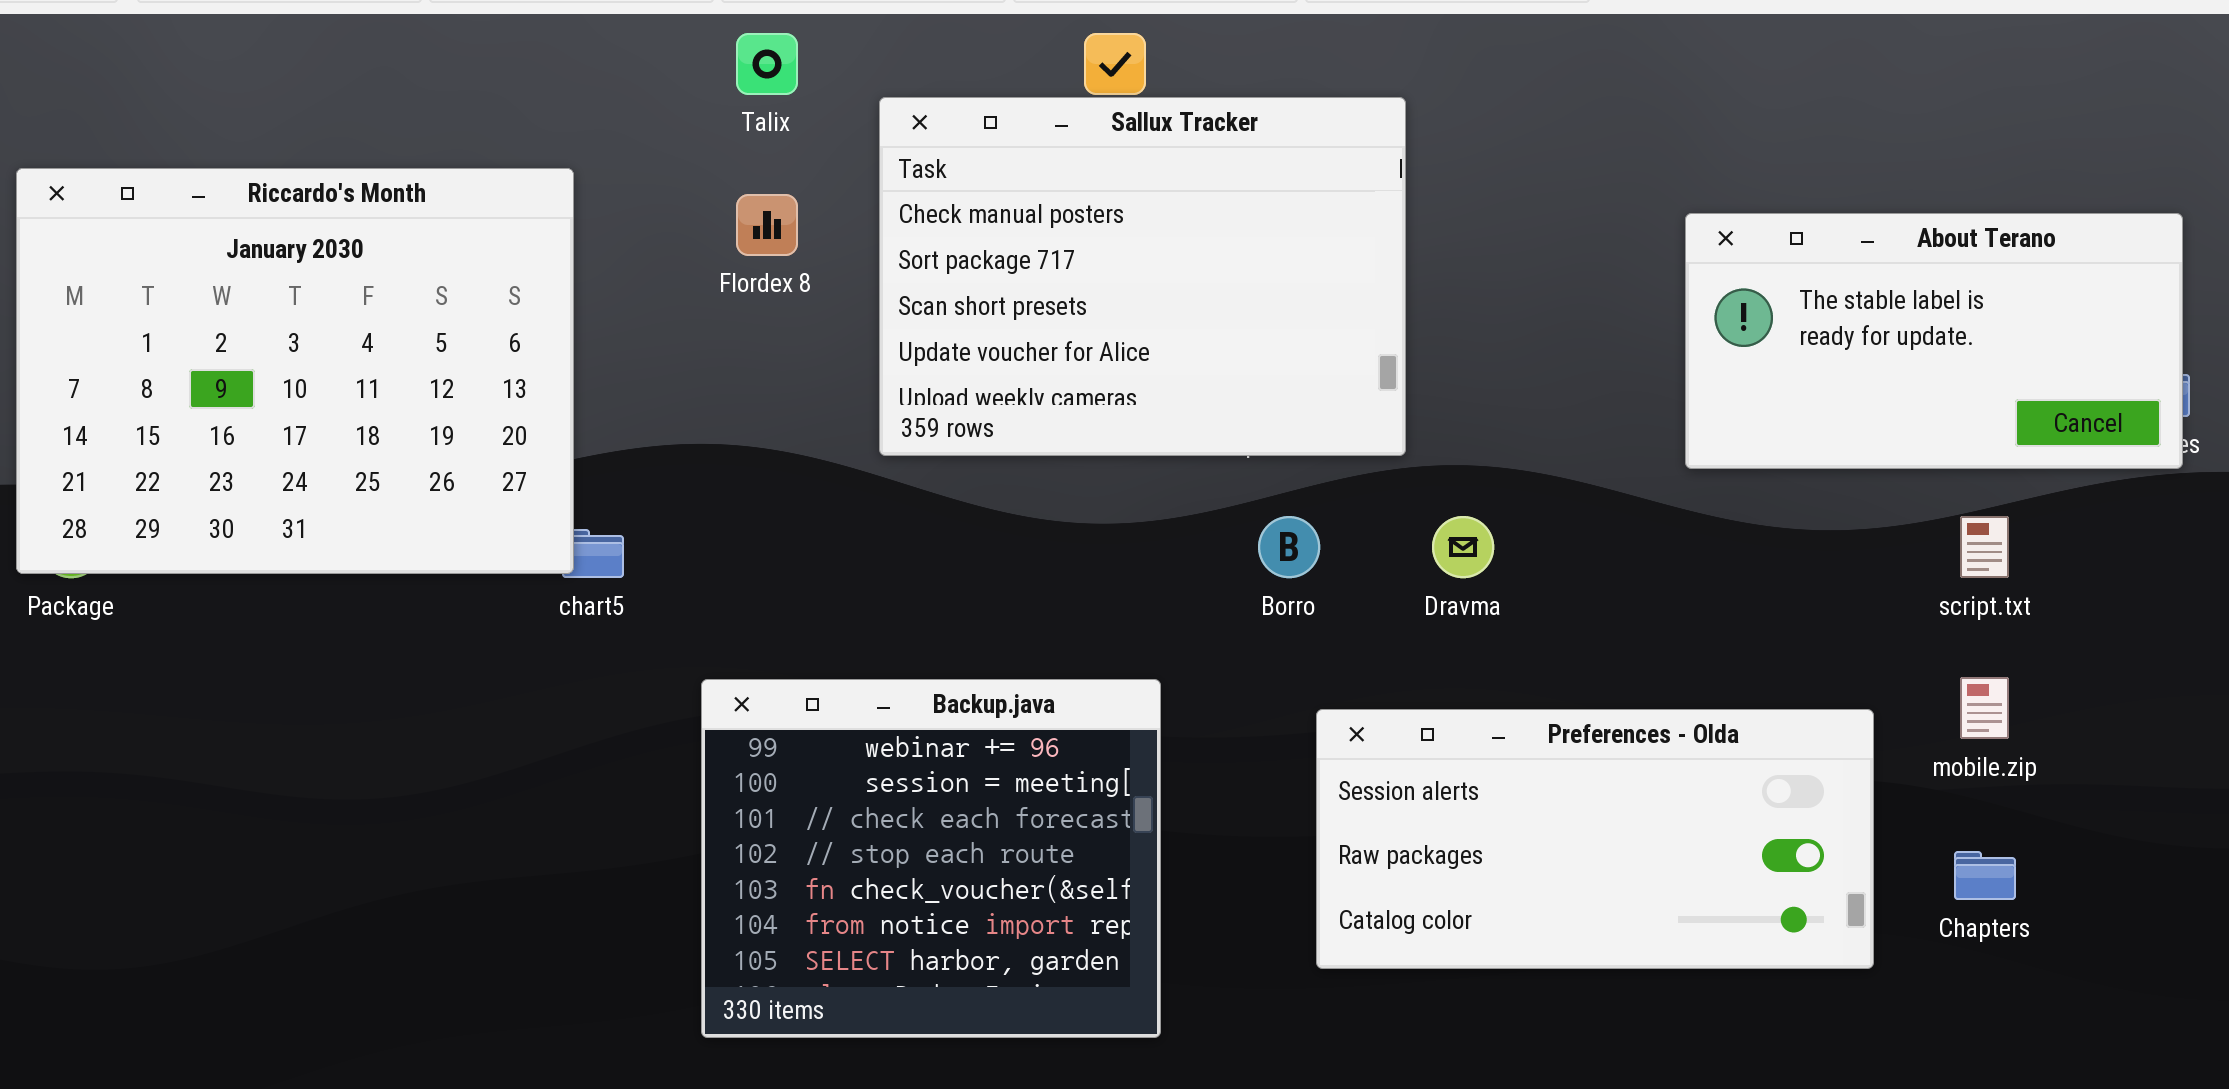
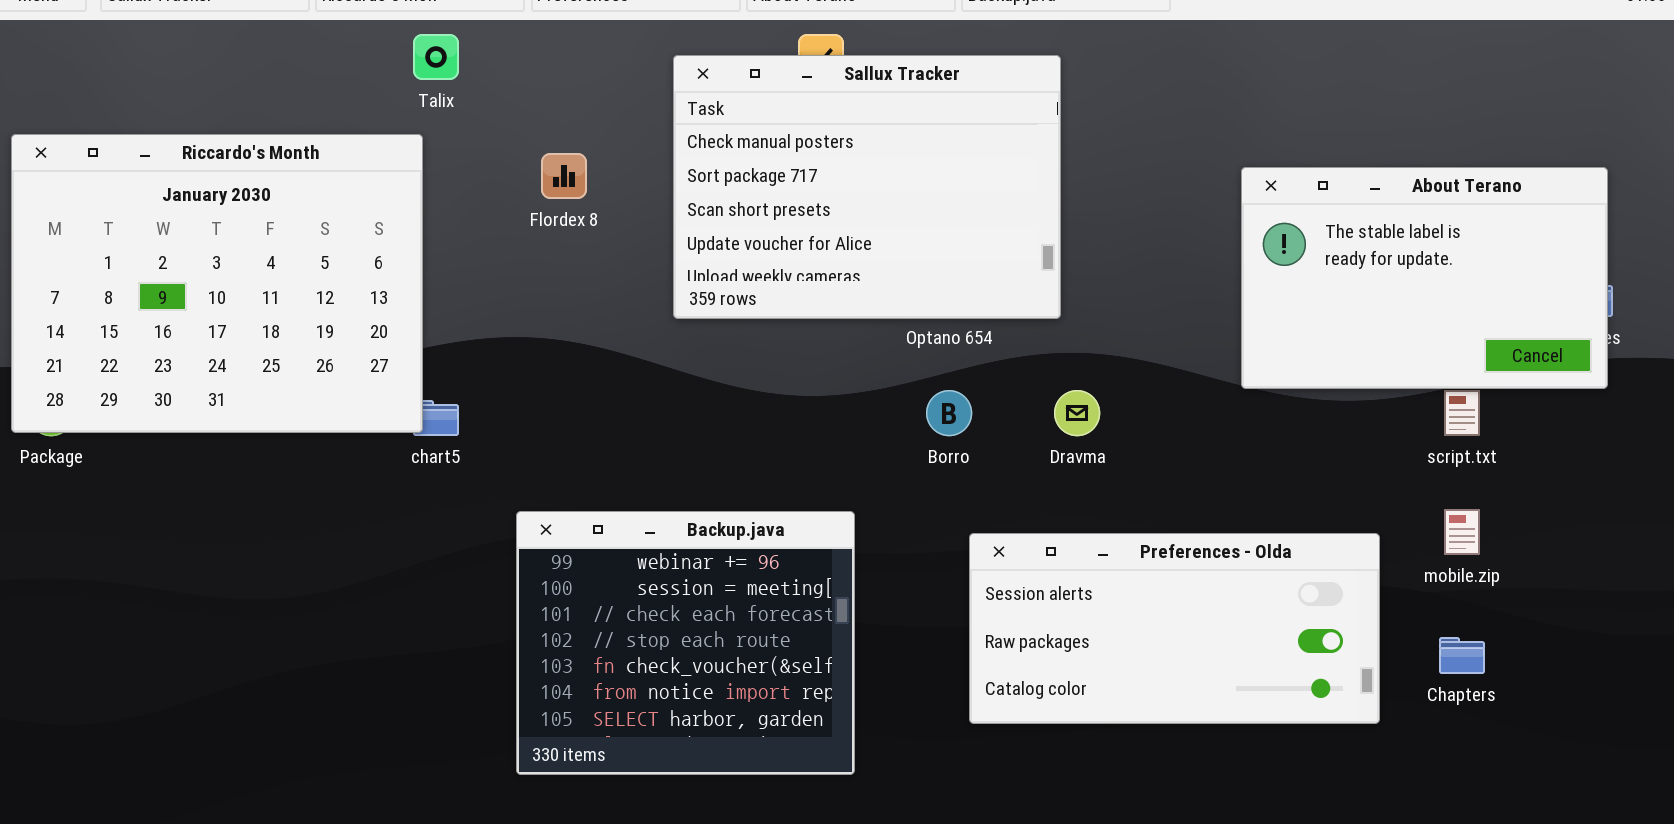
Talix: [736,33,798,95] -> [413,34,459,80], moved
Sallux Tracker: [879,97,1406,456] -> [673,55,1061,319], moved
About Terano: [1685,213,2183,469] -> [1241,167,1608,389], resized

